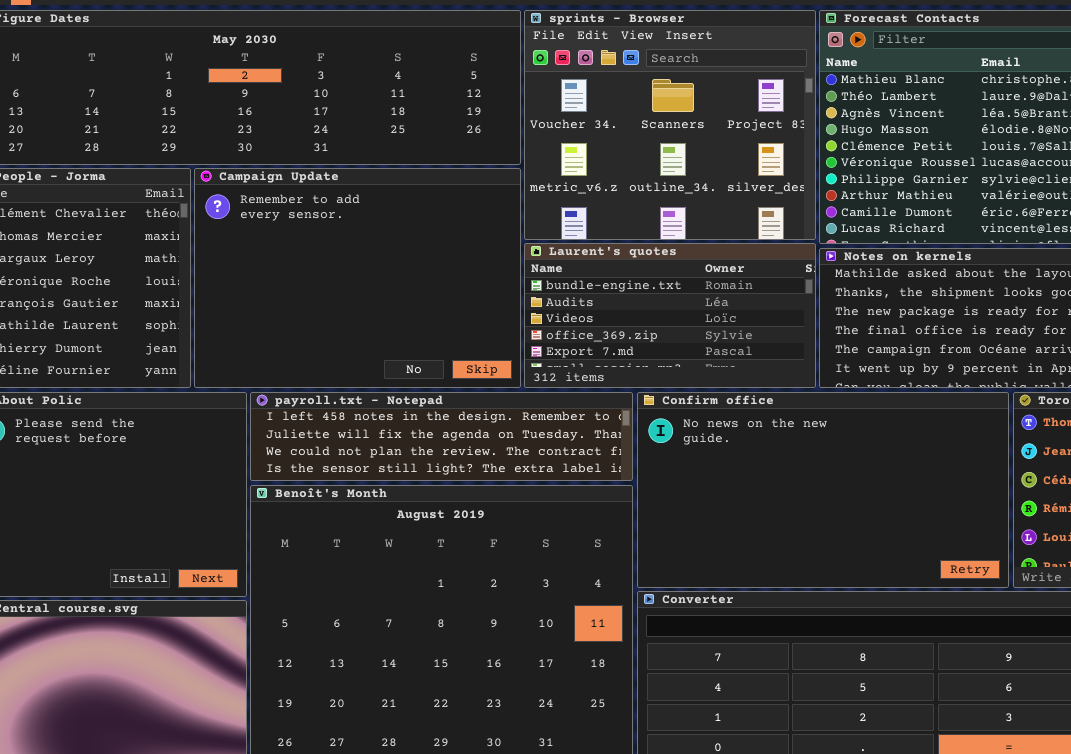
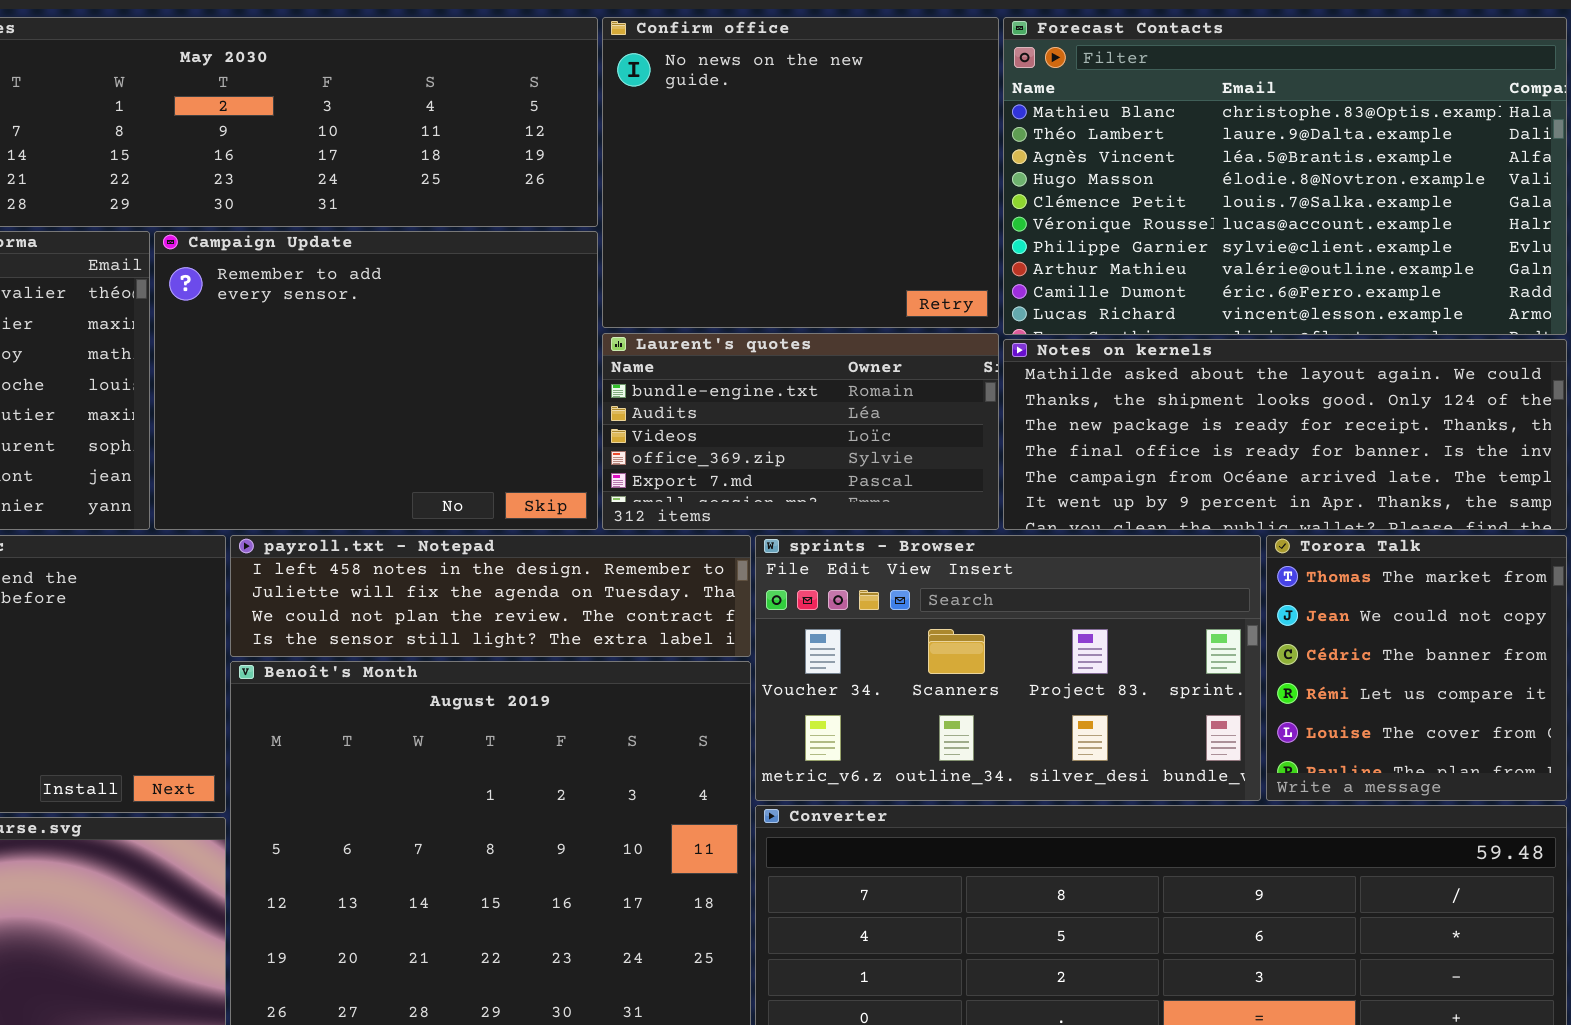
sprints - Browser: [524,10,816,240] -> [755,535,1261,801], moved, resized
Confirm office: [637,392,1009,588] -> [602,17,999,328], moved, resized

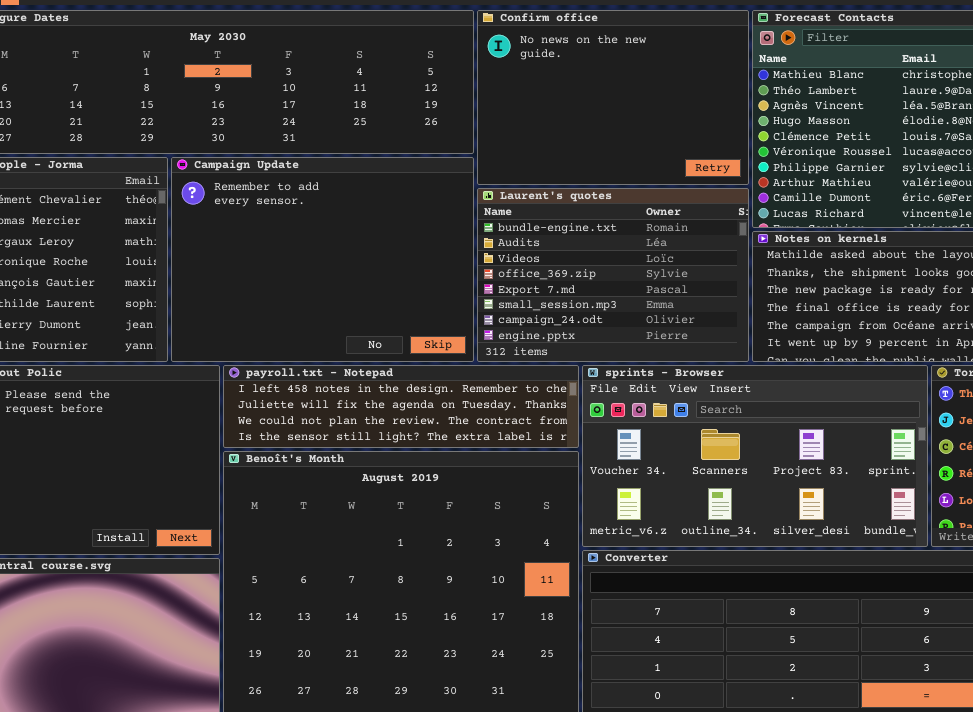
Confirm office: [602,17,999,328] -> [477,10,749,185], resized
Laurent's quotes: [602,333,999,530] -> [477,188,749,362], resized

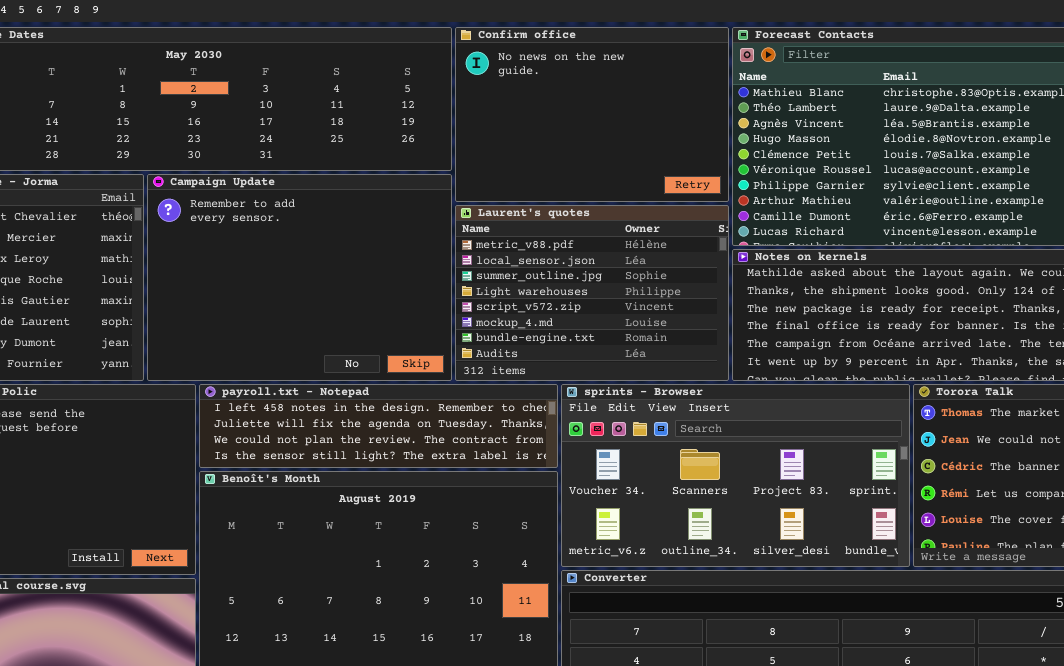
Laurent's quotes: [477,188,749,362] -> [455,205,729,381], scrolled up 6 rows

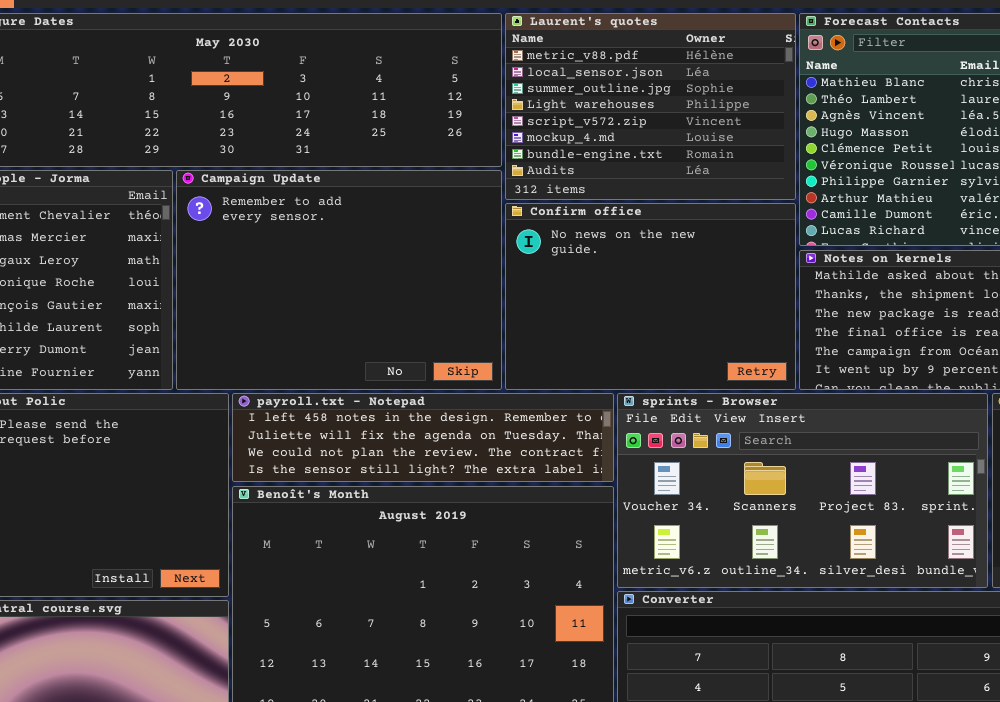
Confirm office: [455,27,729,202] -> [505,203,796,390], moved
Laurent's quotes: [455,205,729,381] -> [505,13,796,200], moved

